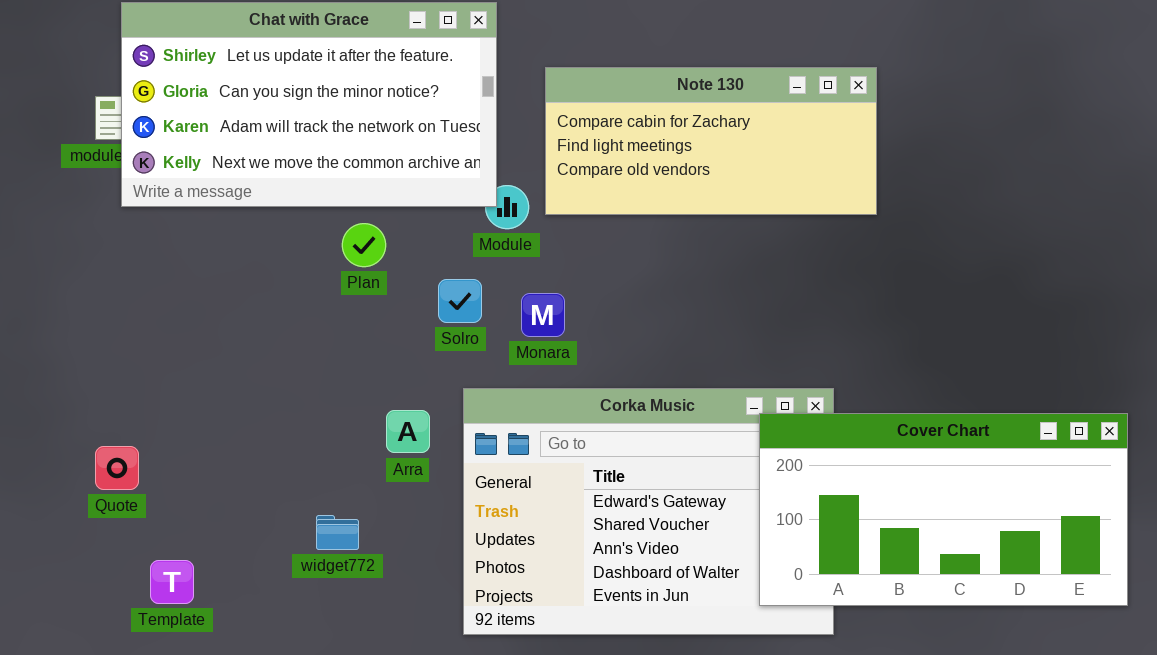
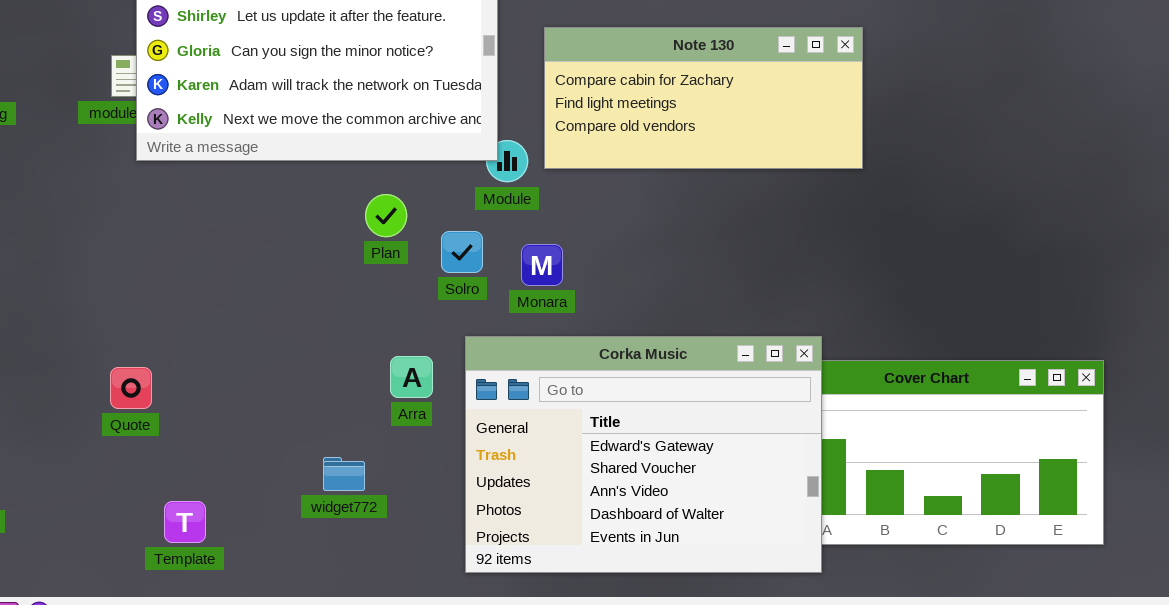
Plan: [342,223,386,267] -> [365,194,407,237], moved
Corka Music: [463,388,834,635] -> [465,336,822,573], raised
Quote: [95,446,139,490] -> [110,367,152,409], moved

